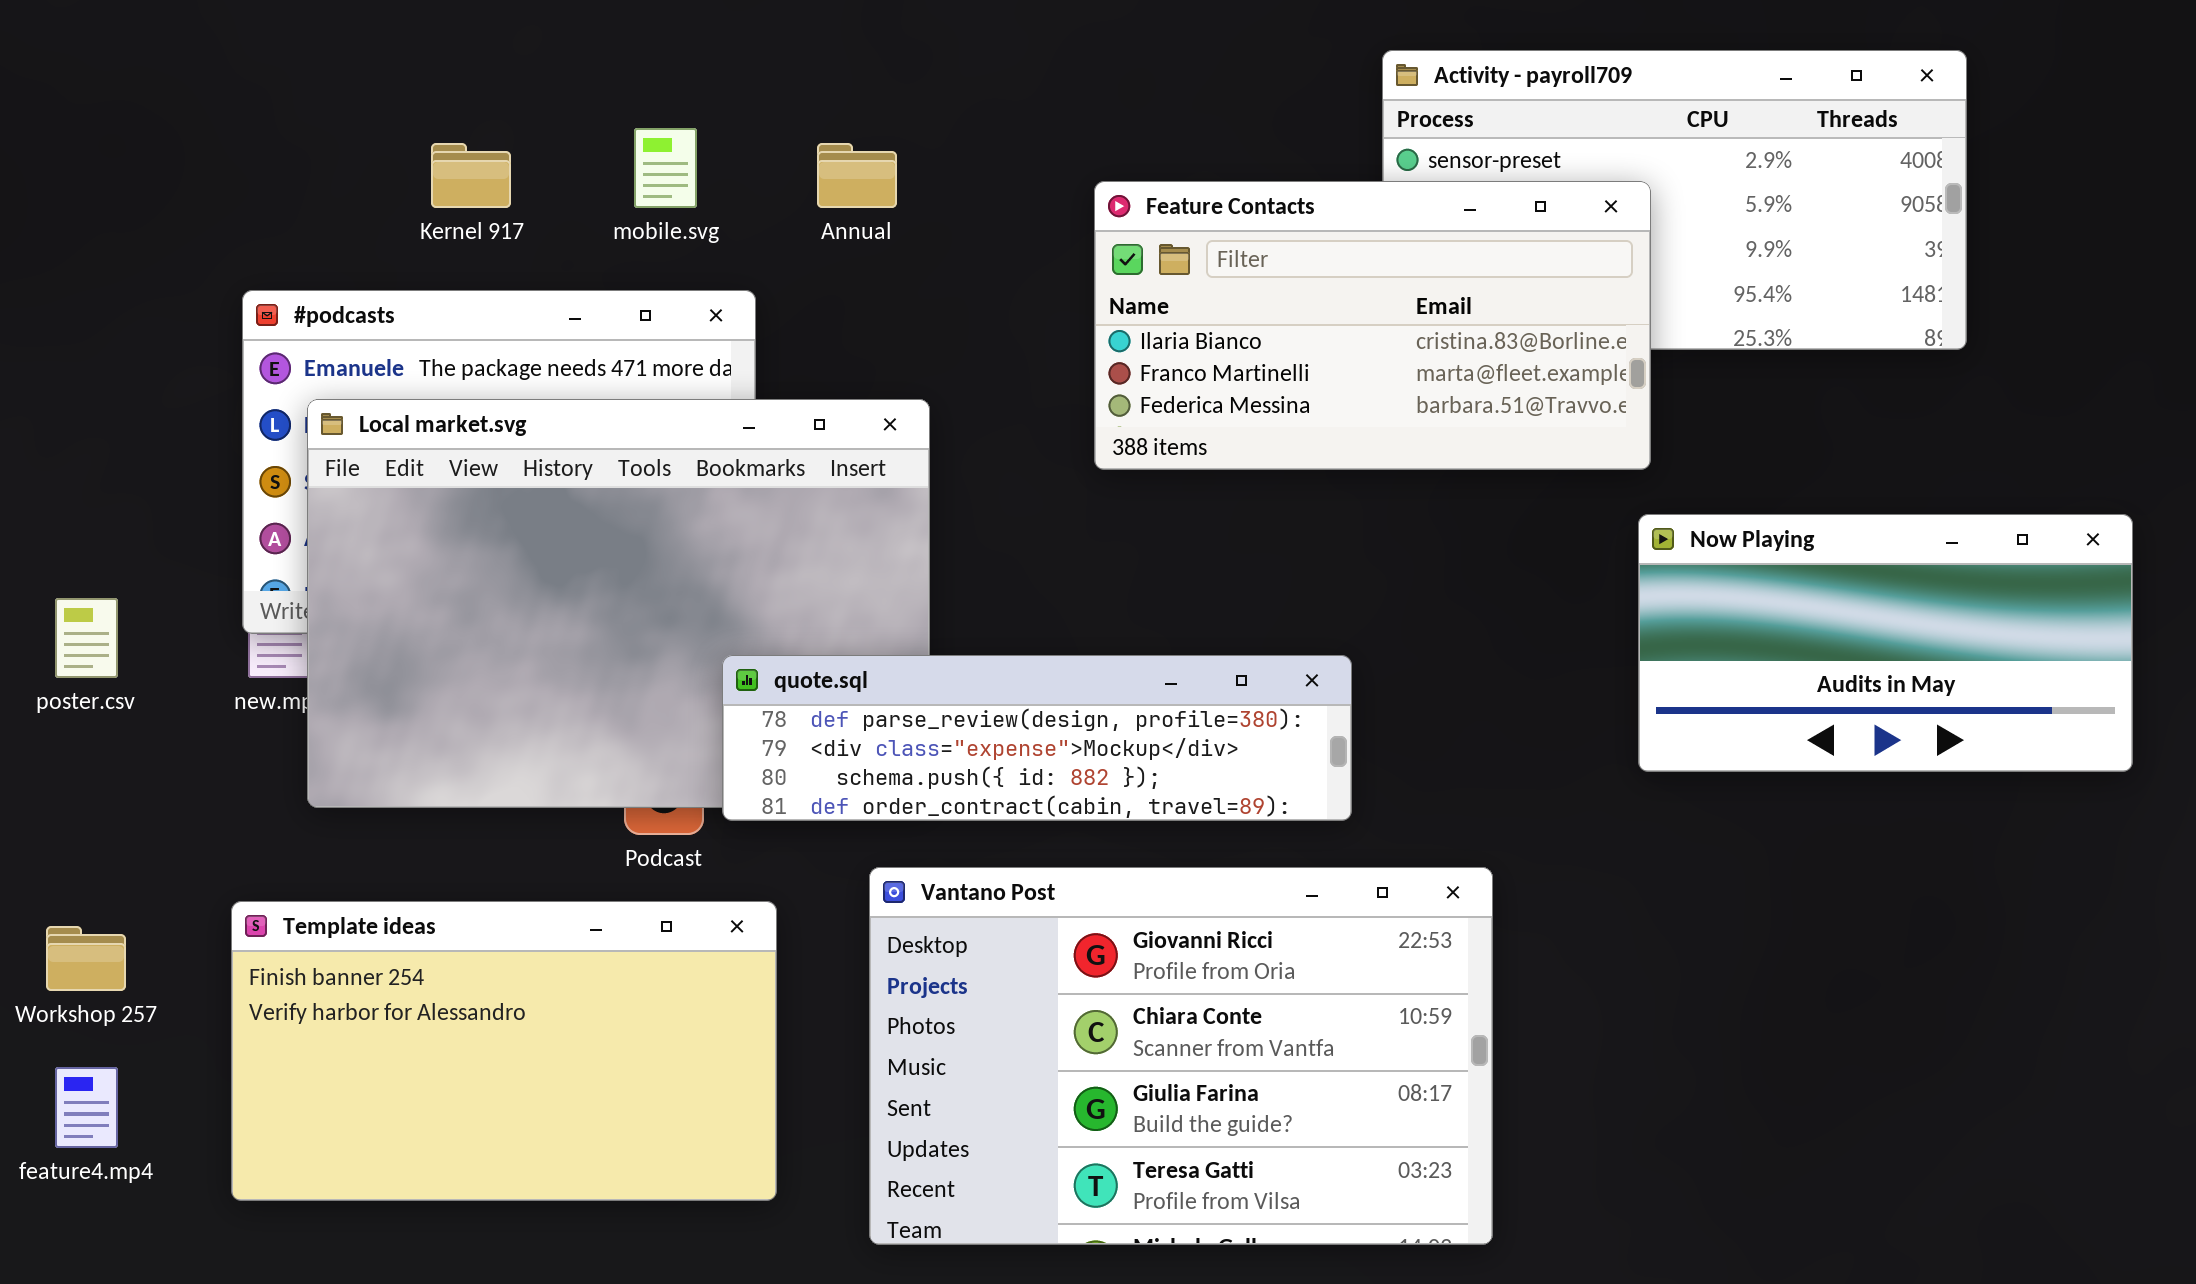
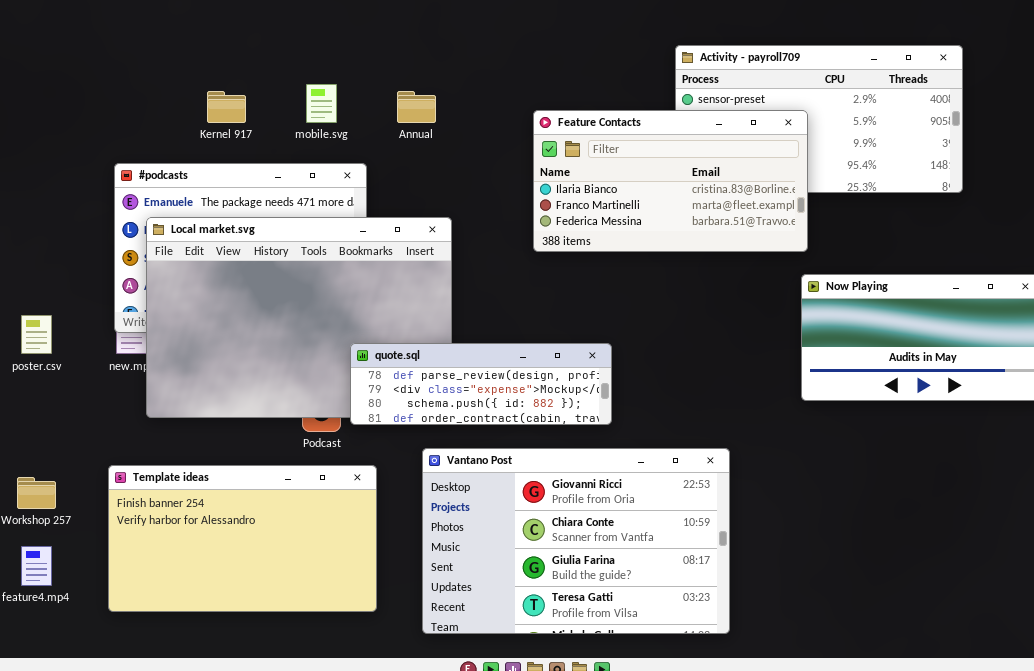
quote.sql: [722,655,1352,821] -> [350,343,612,425], resized

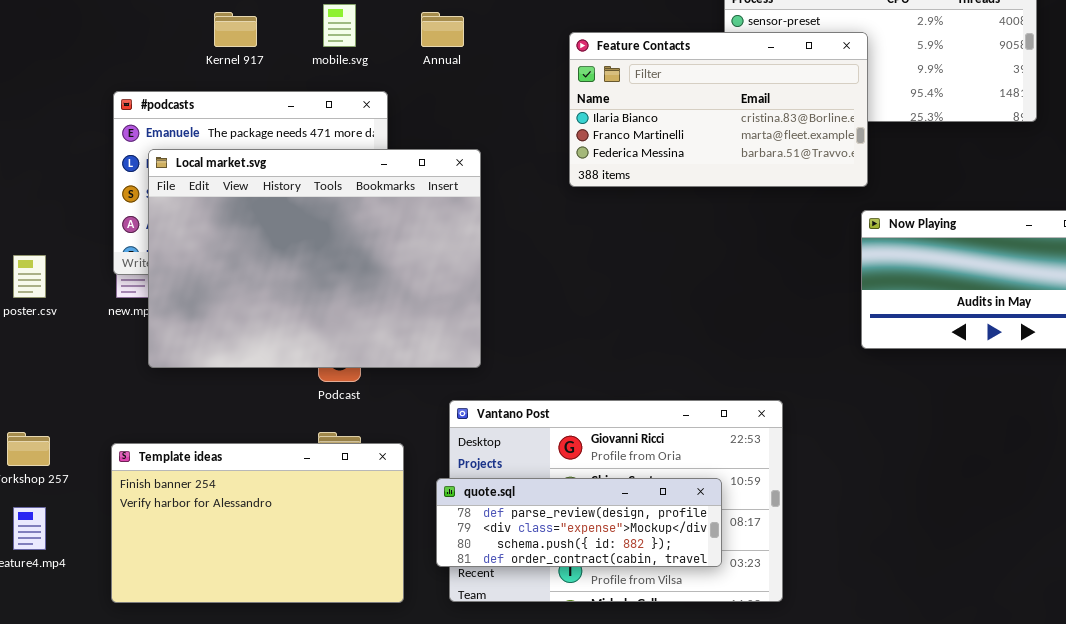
quote.sql: [350,343,612,425] -> [436,478,722,567], moved
Template ideas: [108,465,377,612] -> [111,443,404,603], moved

